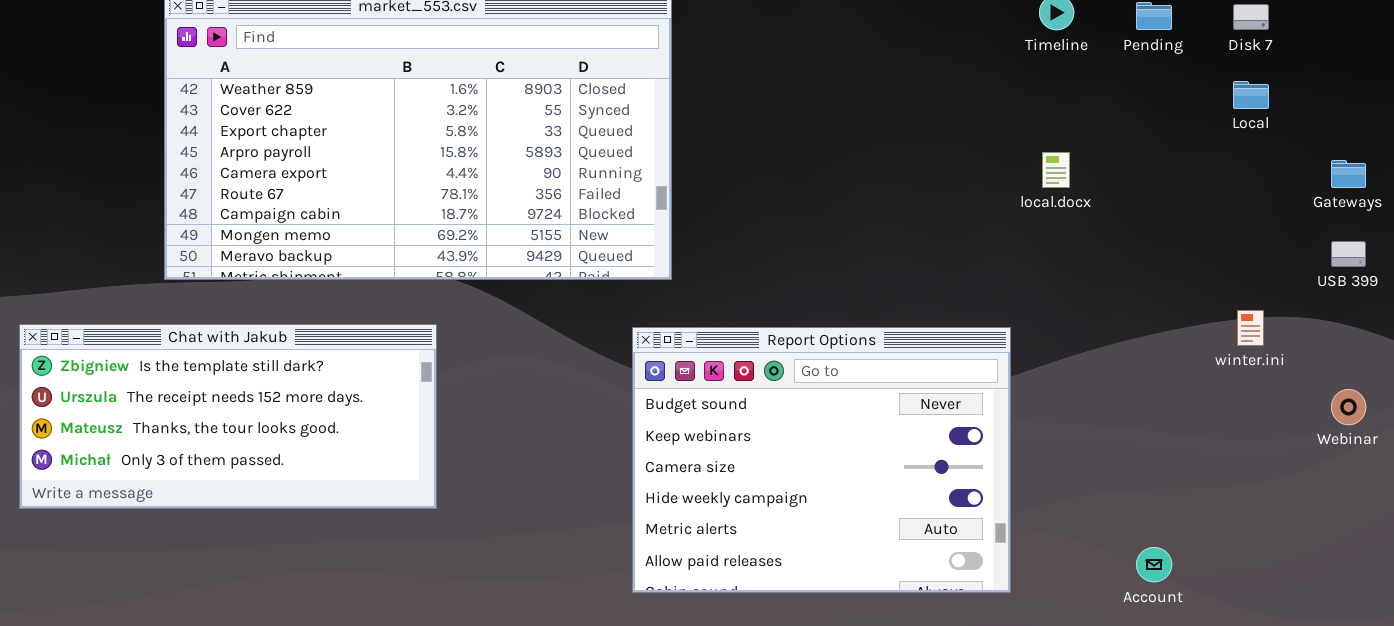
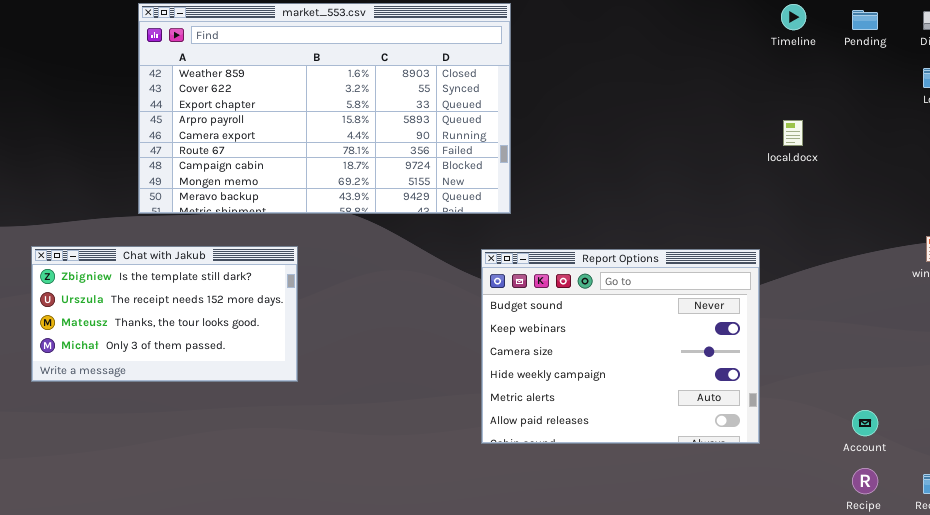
Chat with Jakub: [19,324,437,509] -> [31,246,298,382], resized

